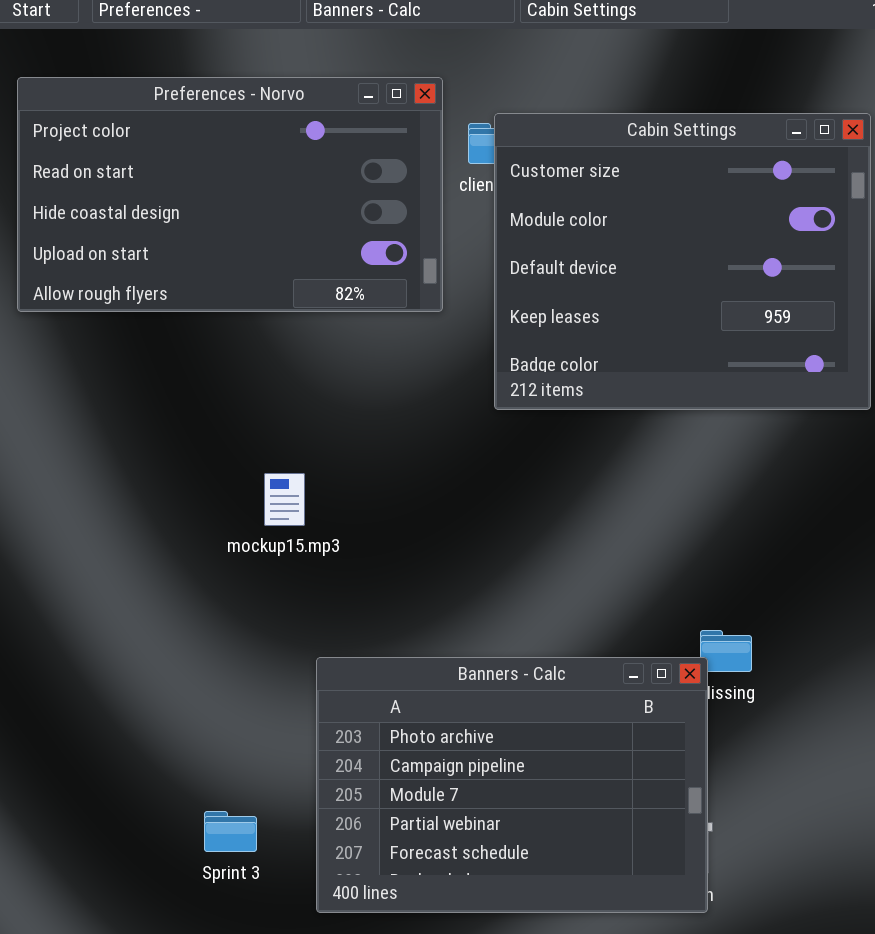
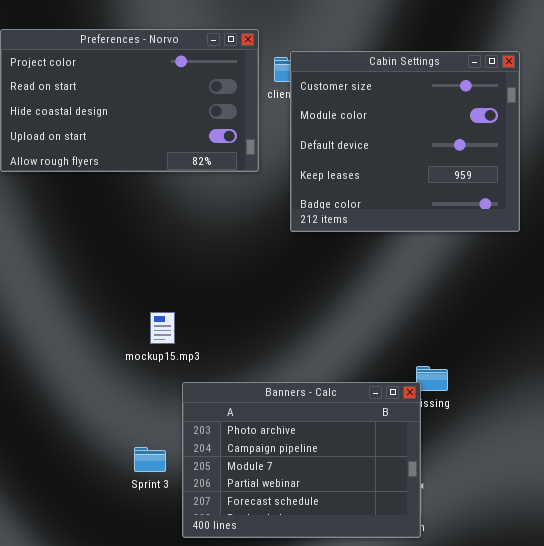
mockup15.mp3: [264,473,305,526] -> [150,312,175,344], moved
Sprint 3: [204,811,257,852] -> [134,447,166,472], moved

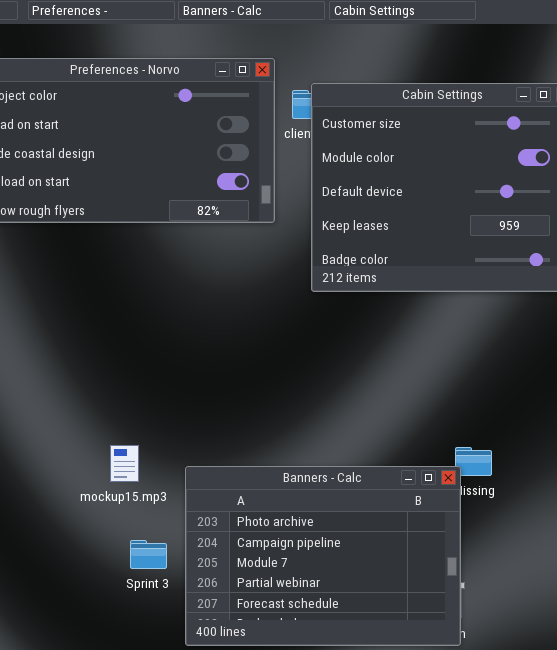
mockup15.mp3: [150,312,175,344] -> [110,445,139,482], moved

